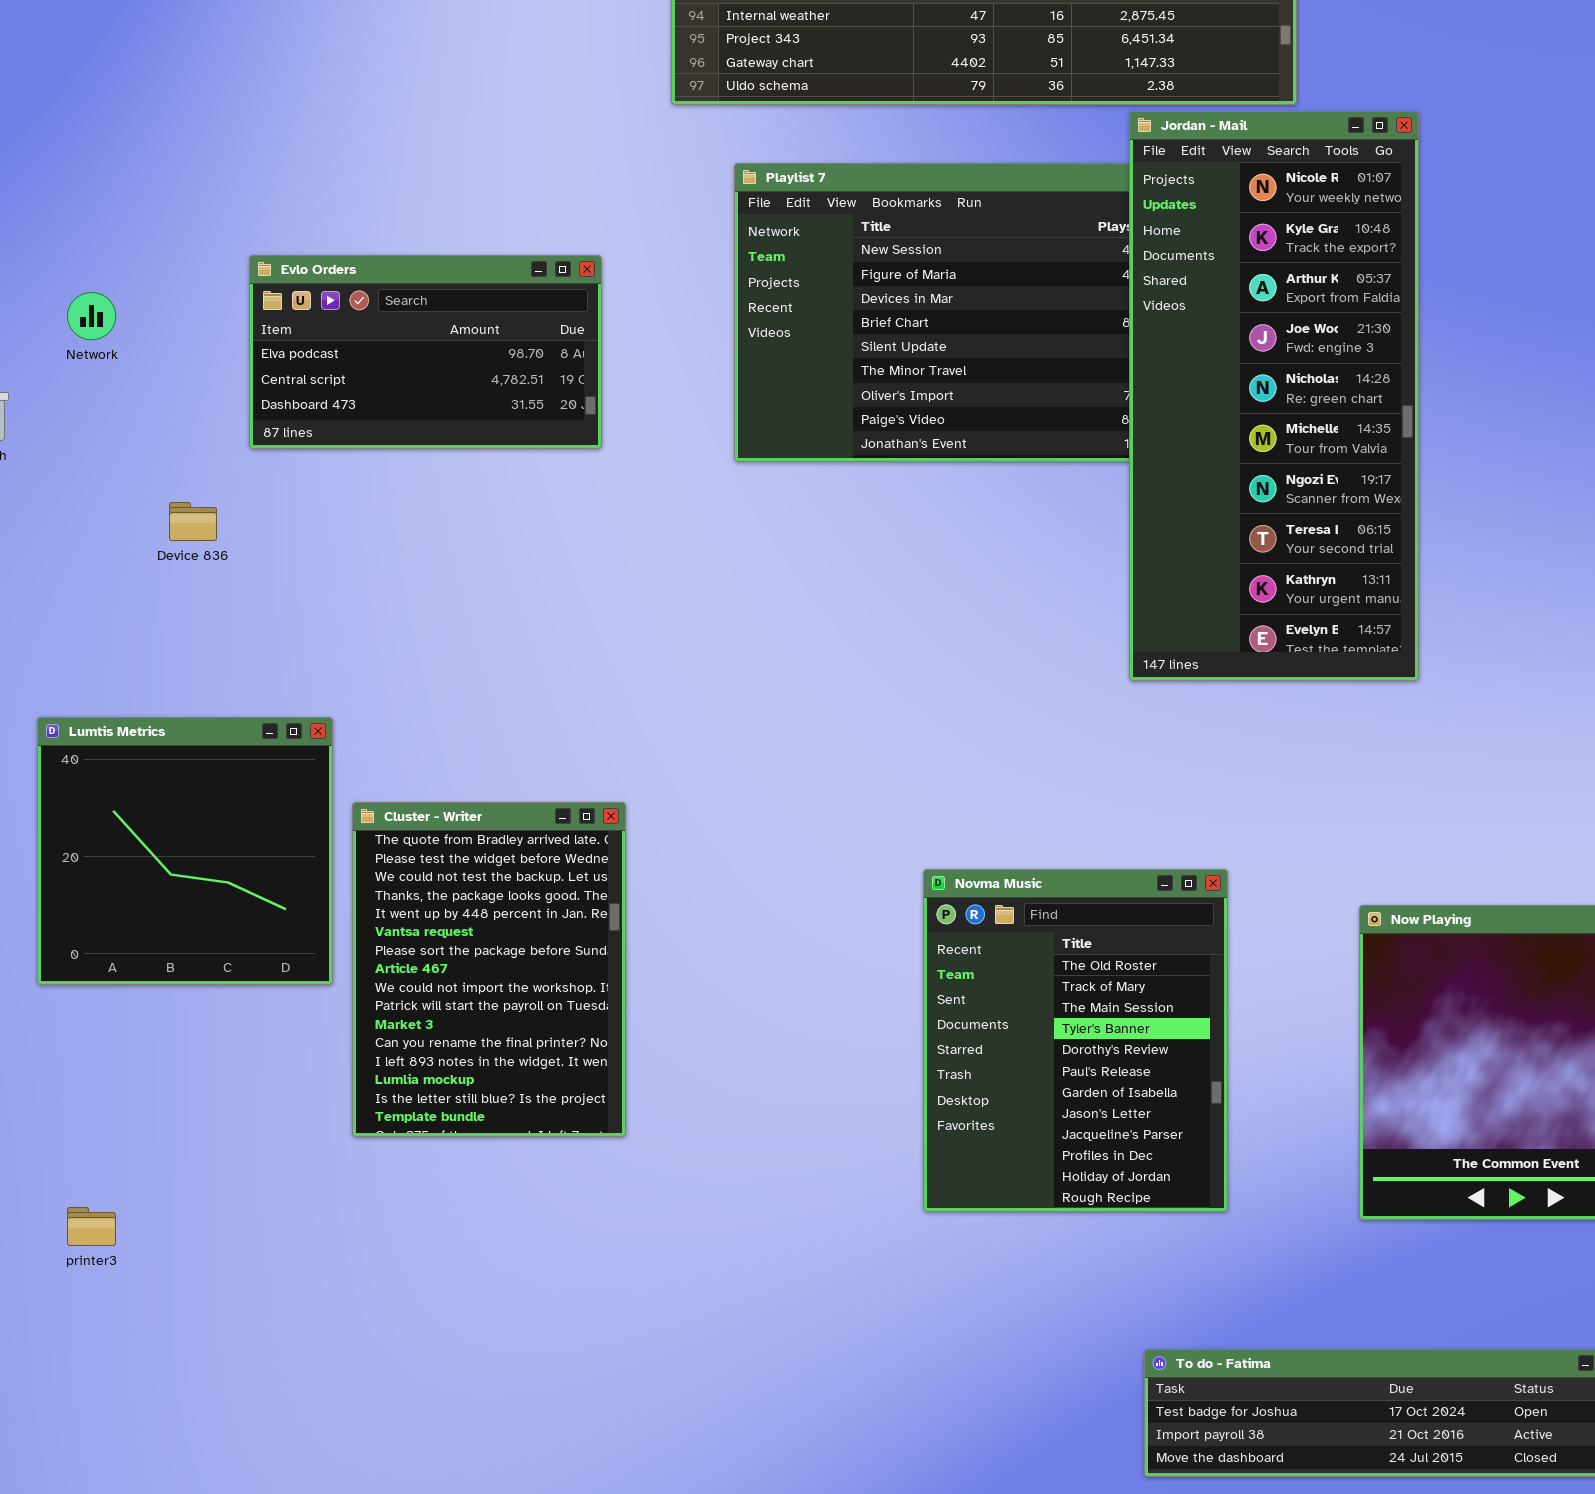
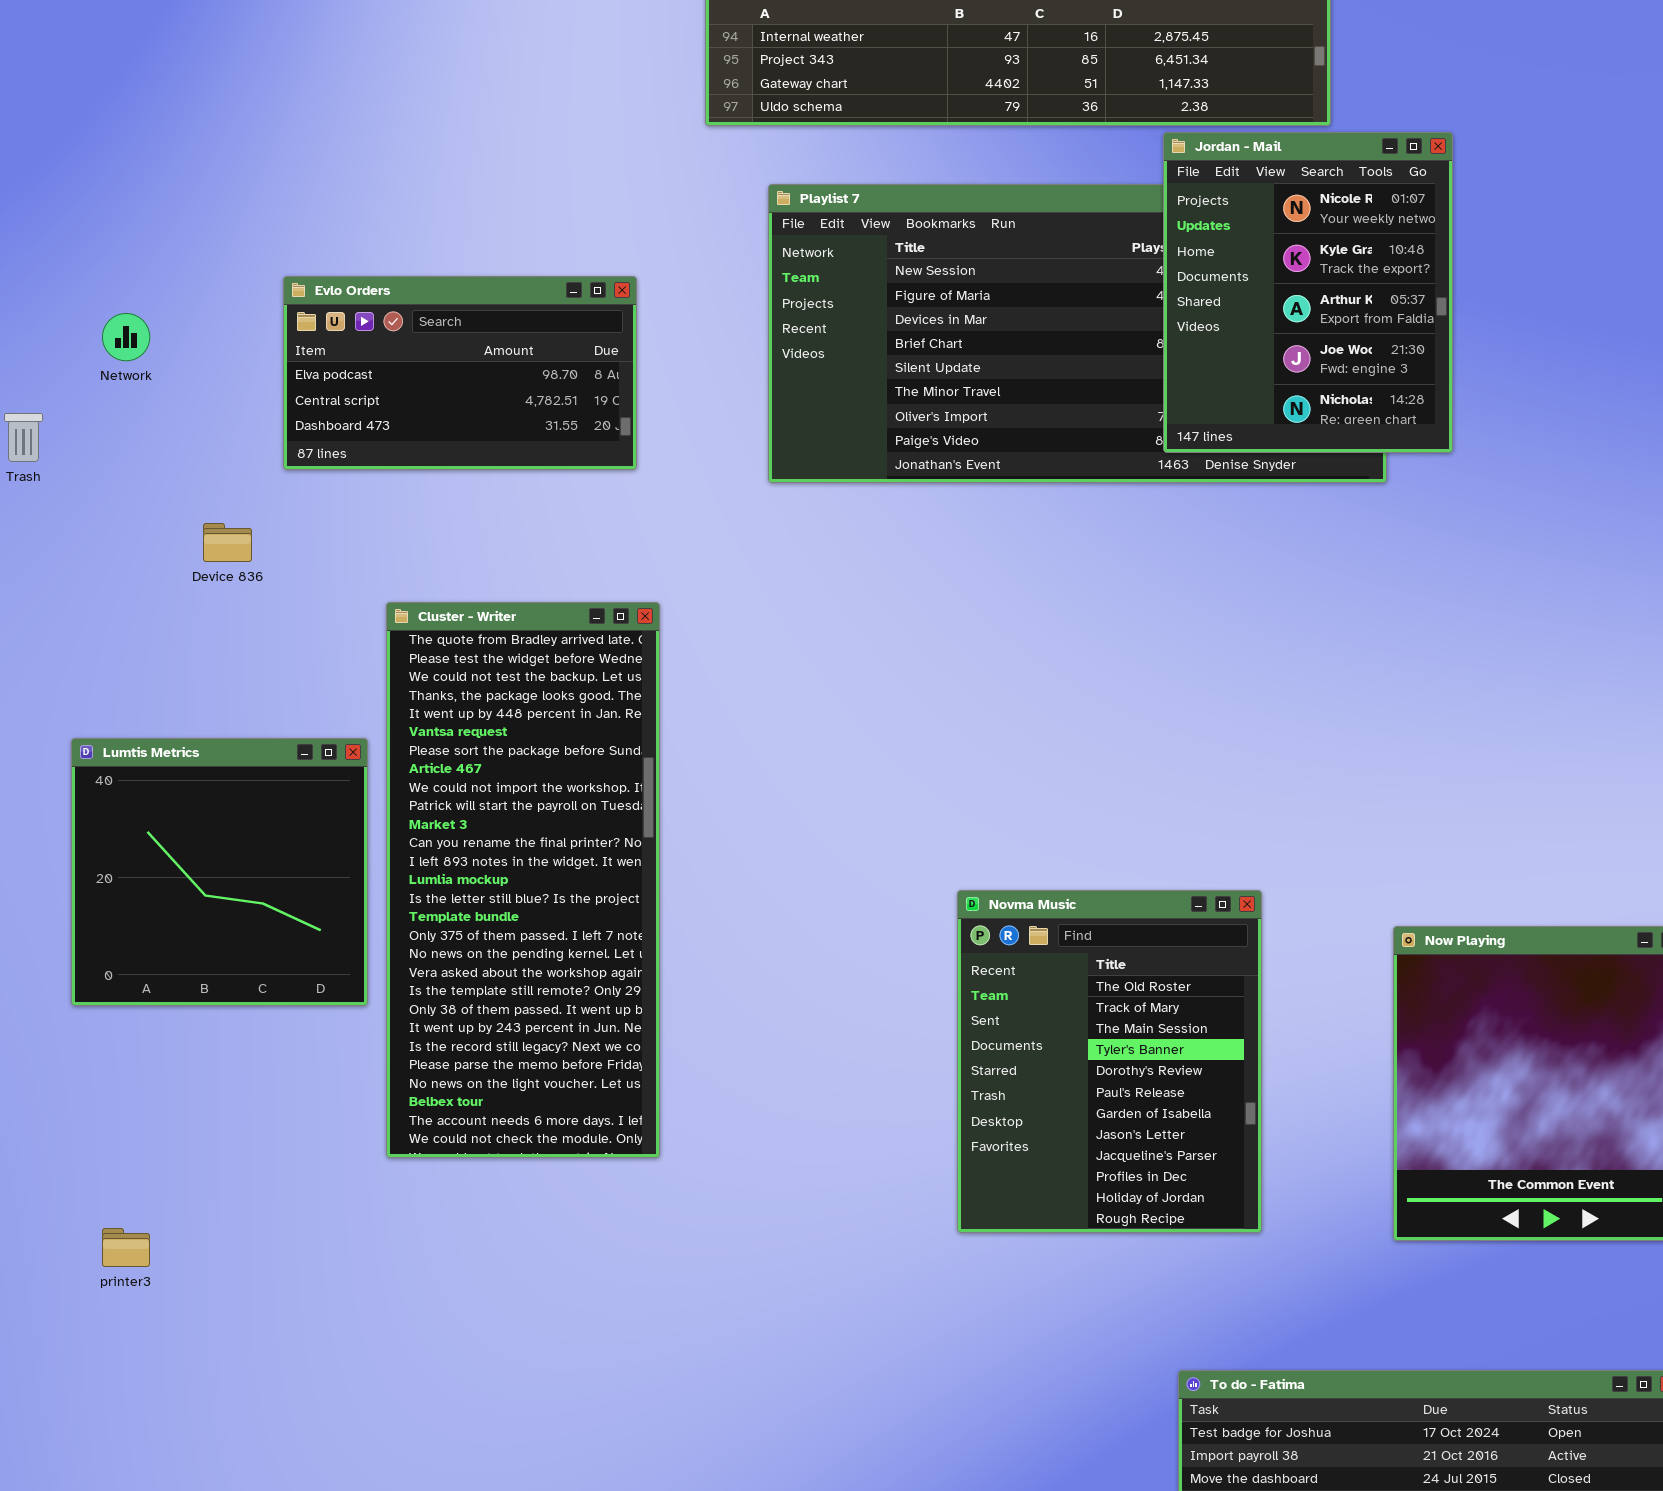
Jordan - Mail: [1129,111,1419,681] -> [1163,132,1453,453], resized
Cluster - Writer: [352,802,626,1137] -> [386,602,660,1158], resized

